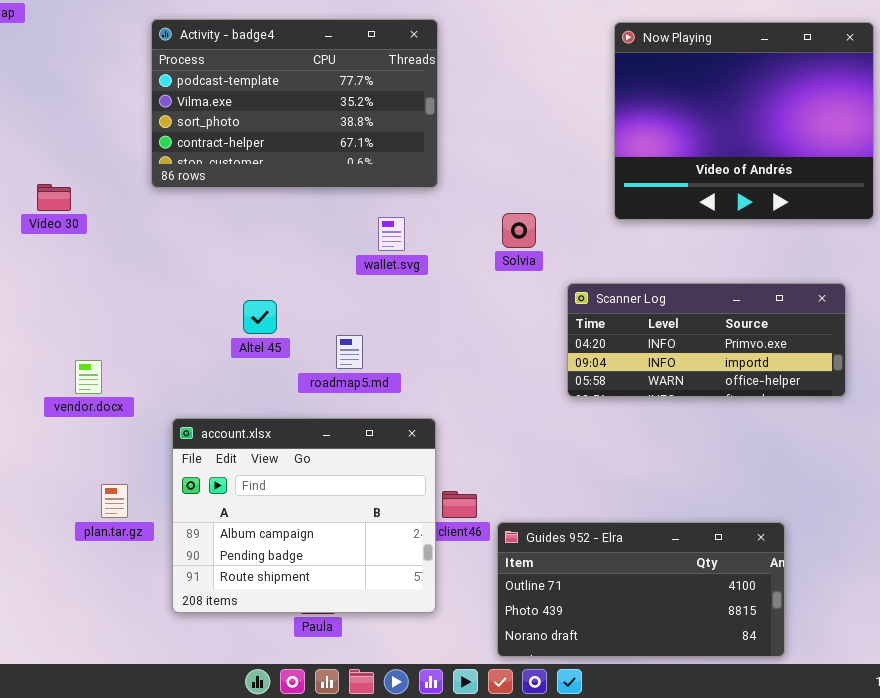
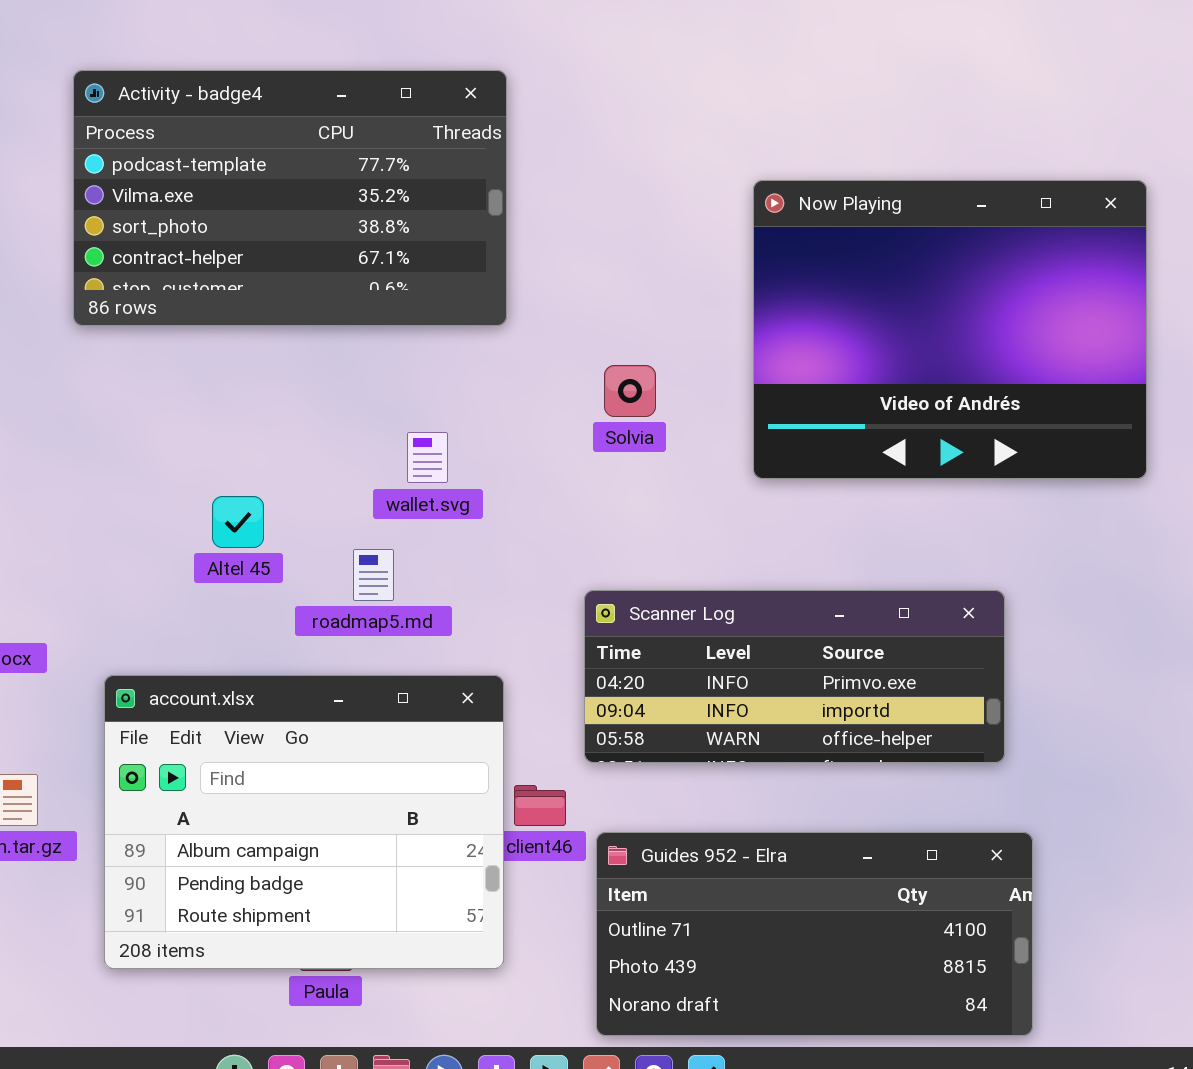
Now Playing: [614,22,874,220] -> [753,180,1147,479], moved
wallet.svg: [378,217,405,251] -> [407,432,448,483], moved
Scanner Log: [567,283,846,397] -> [584,590,1005,763], moved

